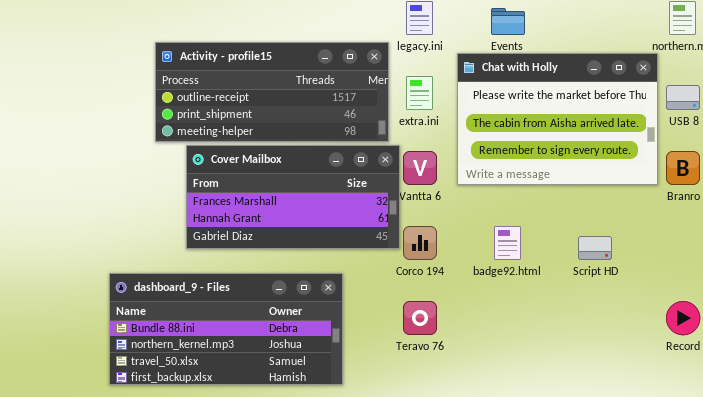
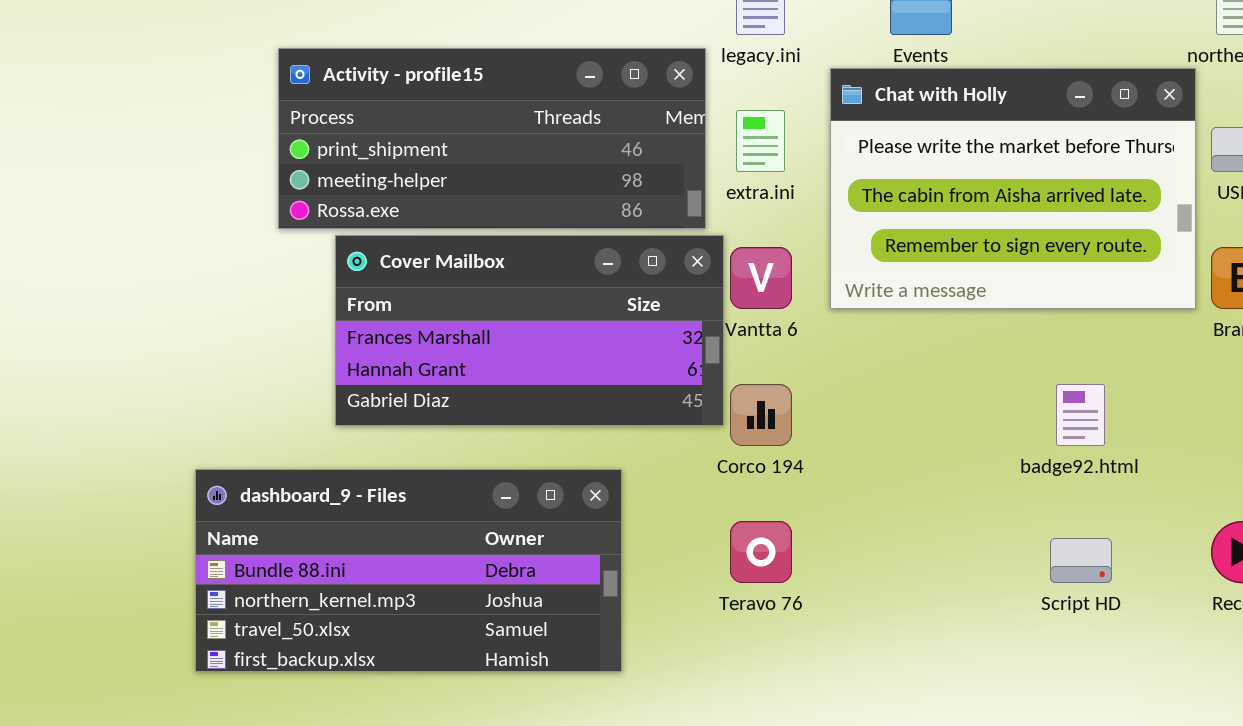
Activity - profile15: [155,42,389,142] -> [278,48,706,229], scrolled down 1 row
badge92.html: [494,226,521,260] -> [1056,384,1105,446], moved
Script HD: [578,236,612,260] -> [1050,538,1112,583], moved

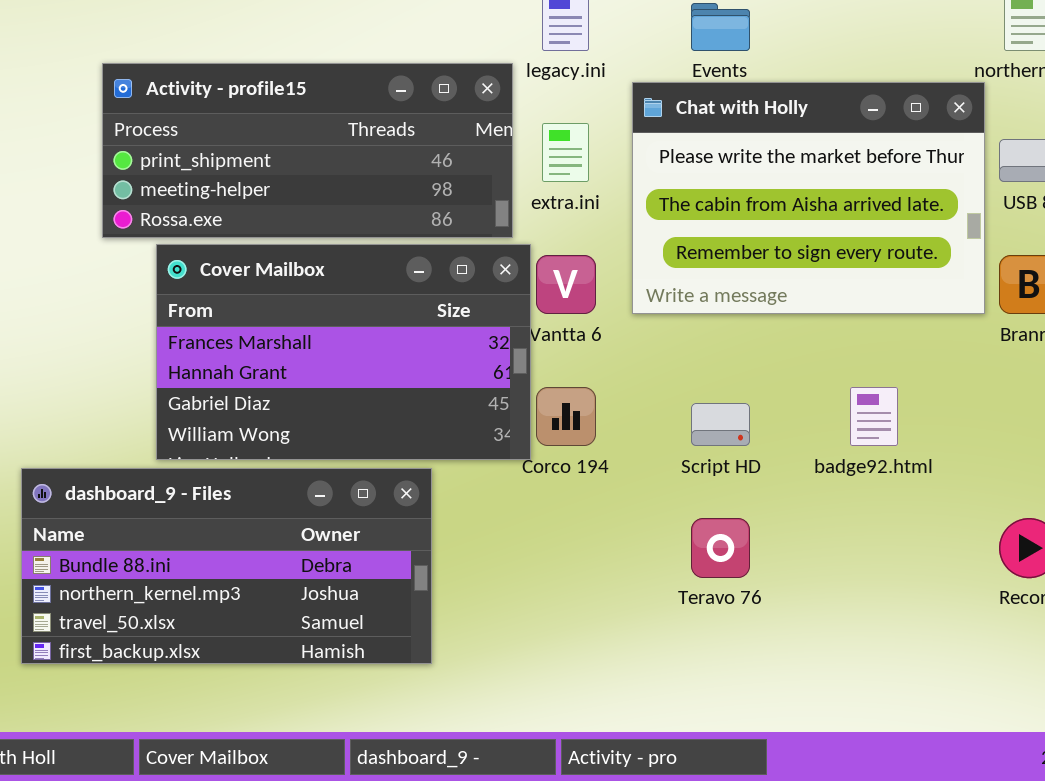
Cover Mailbox: [335,235,724,426] -> [156,244,531,460], resized
Teravo 76: [730,521,792,583] -> [691,518,750,578], moved
Script HD: [1050,538,1112,583] -> [691,403,750,446], moved

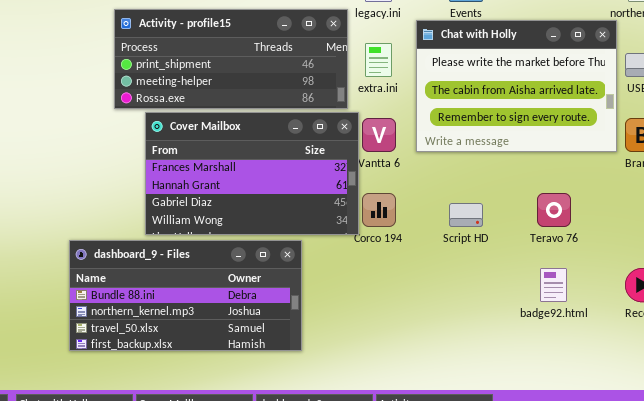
badge92.html: [850,387,898,446] -> [540,268,567,302], moved
Teravo 76: [691,518,750,578] -> [537,193,571,227], moved

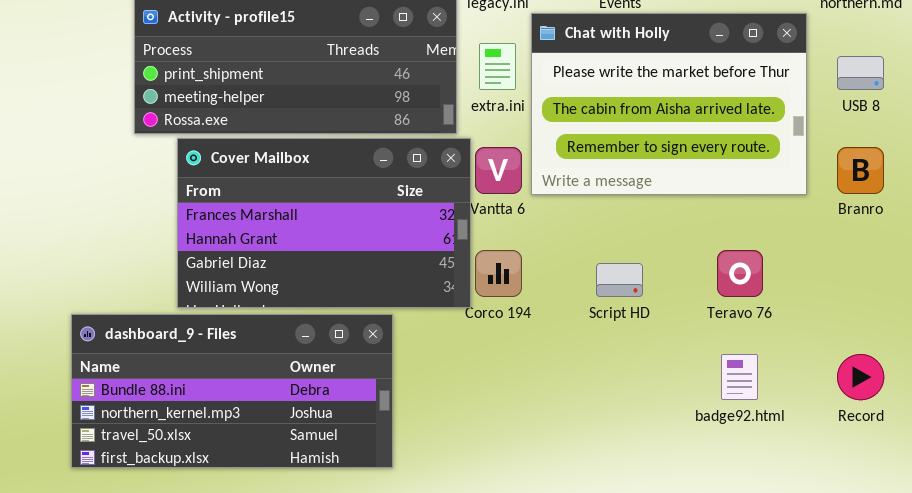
Chat with Holly: [416,20,617,152] -> [531,13,807,195], moved

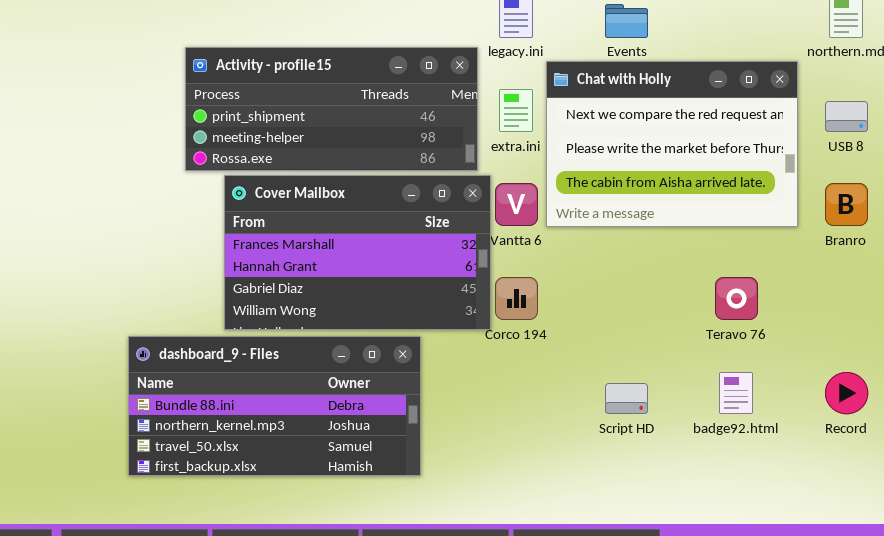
Chat with Holly: [531,13,807,195] -> [546,61,798,227], scrolled up 1 row
Script HD: [596,263,643,297] -> [605,383,648,414], moved

